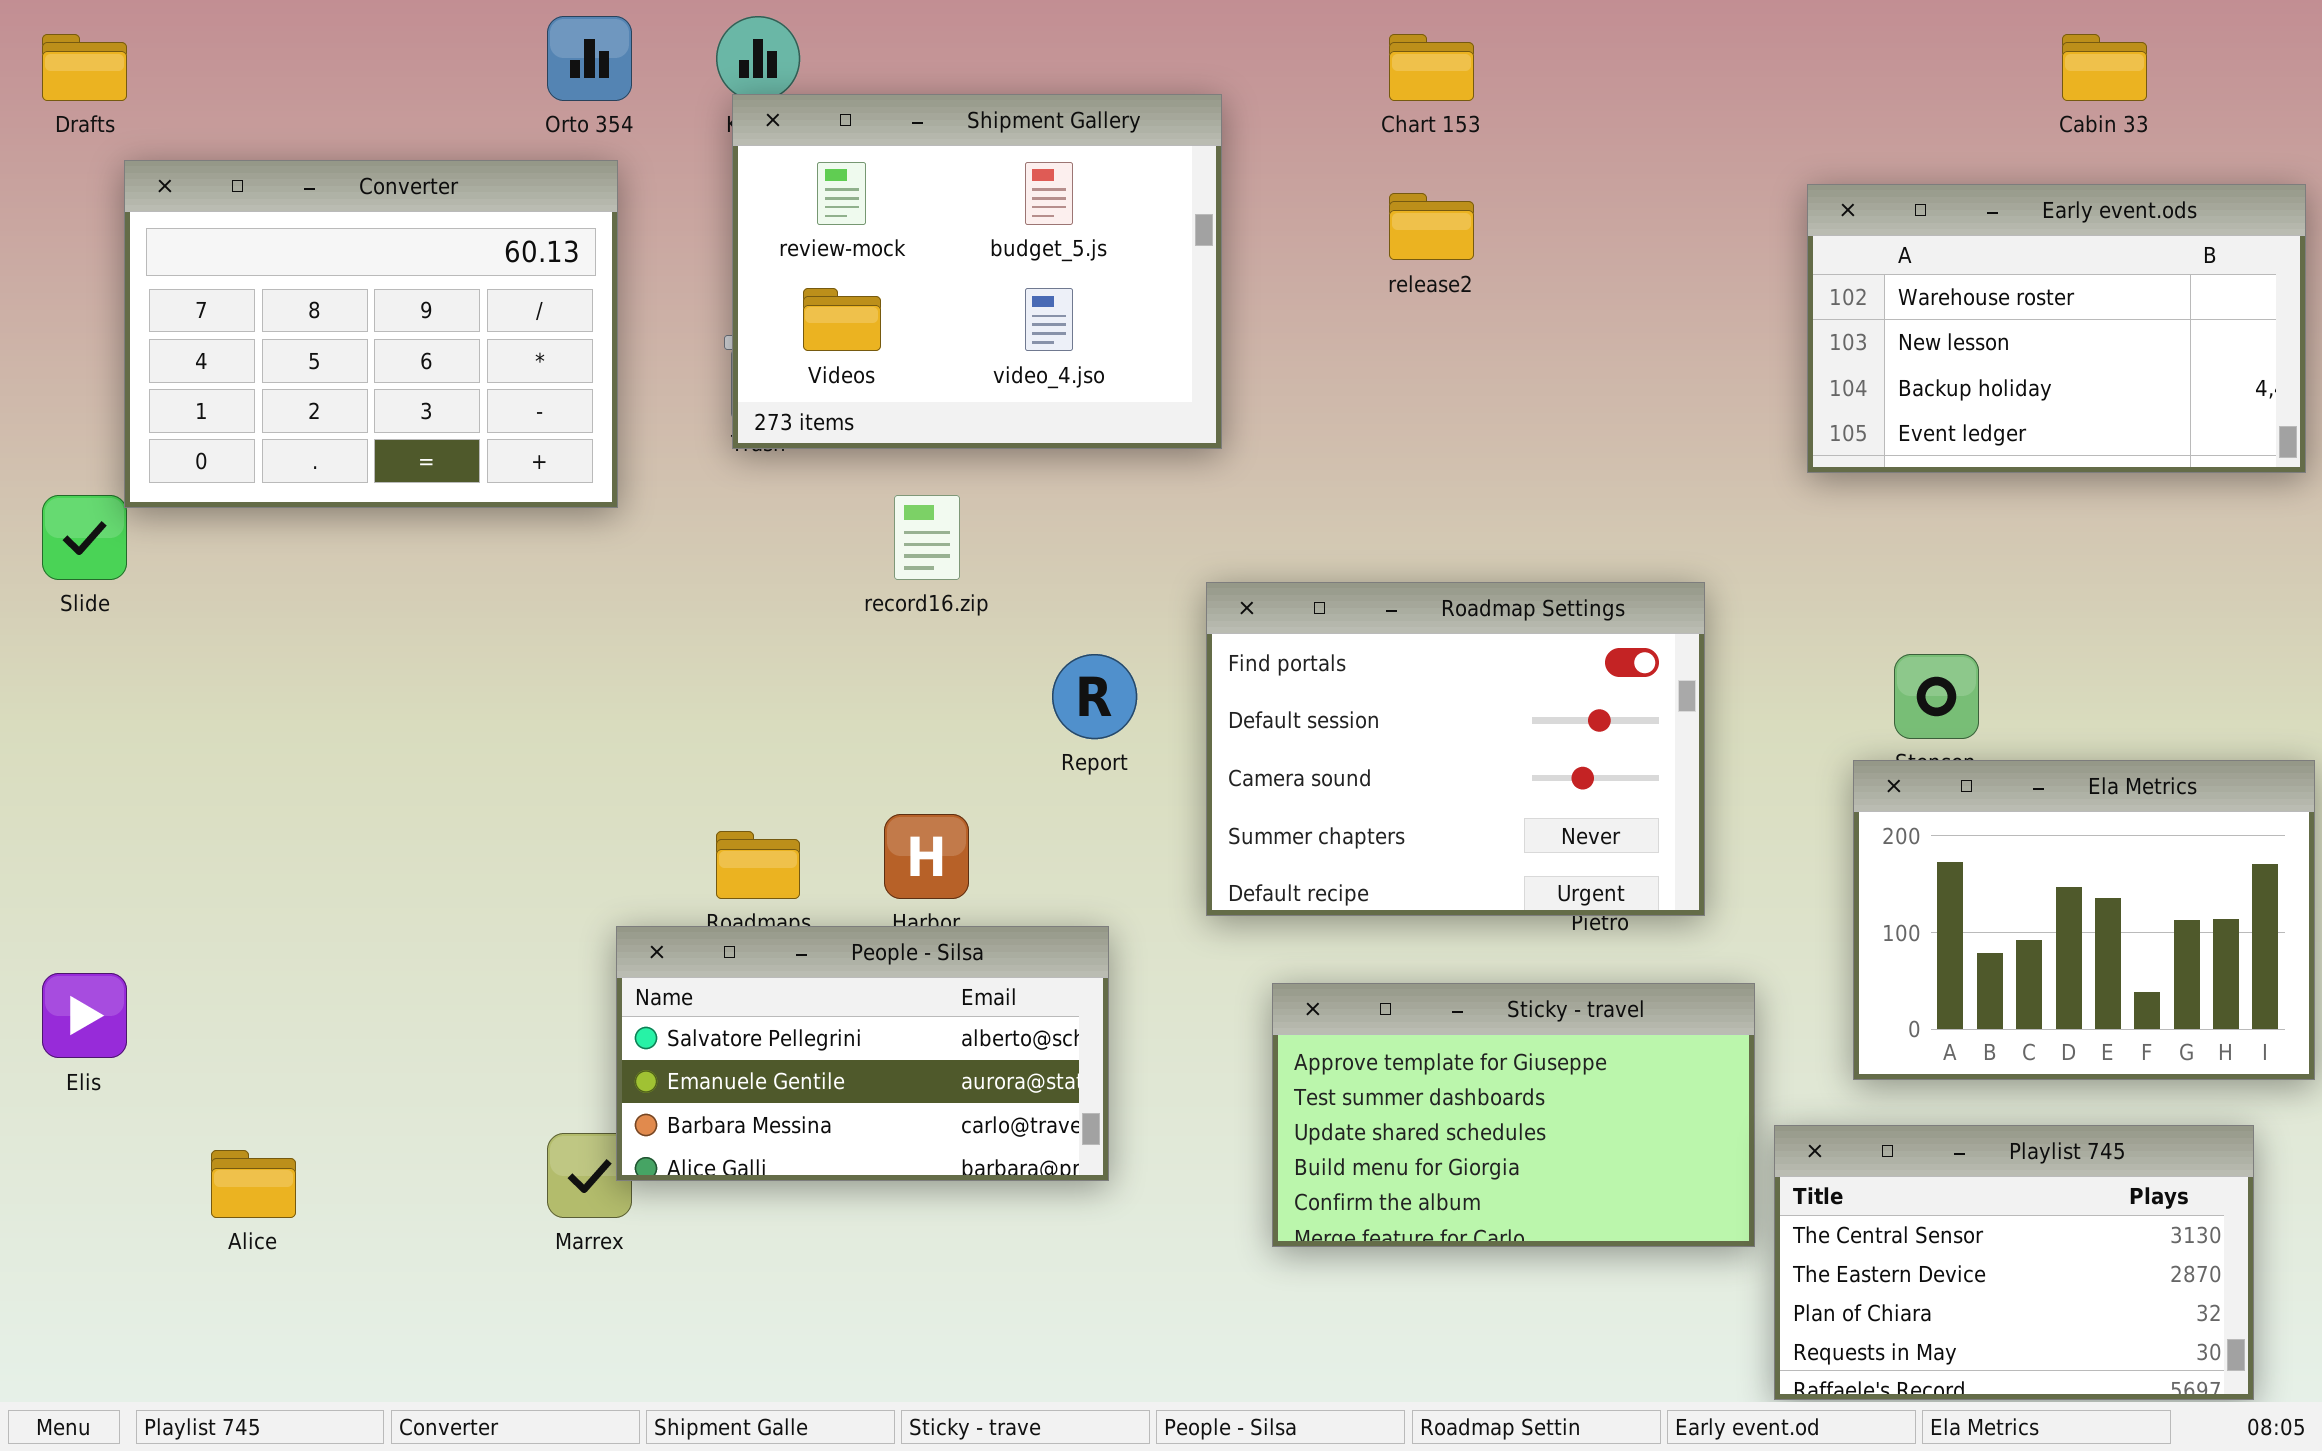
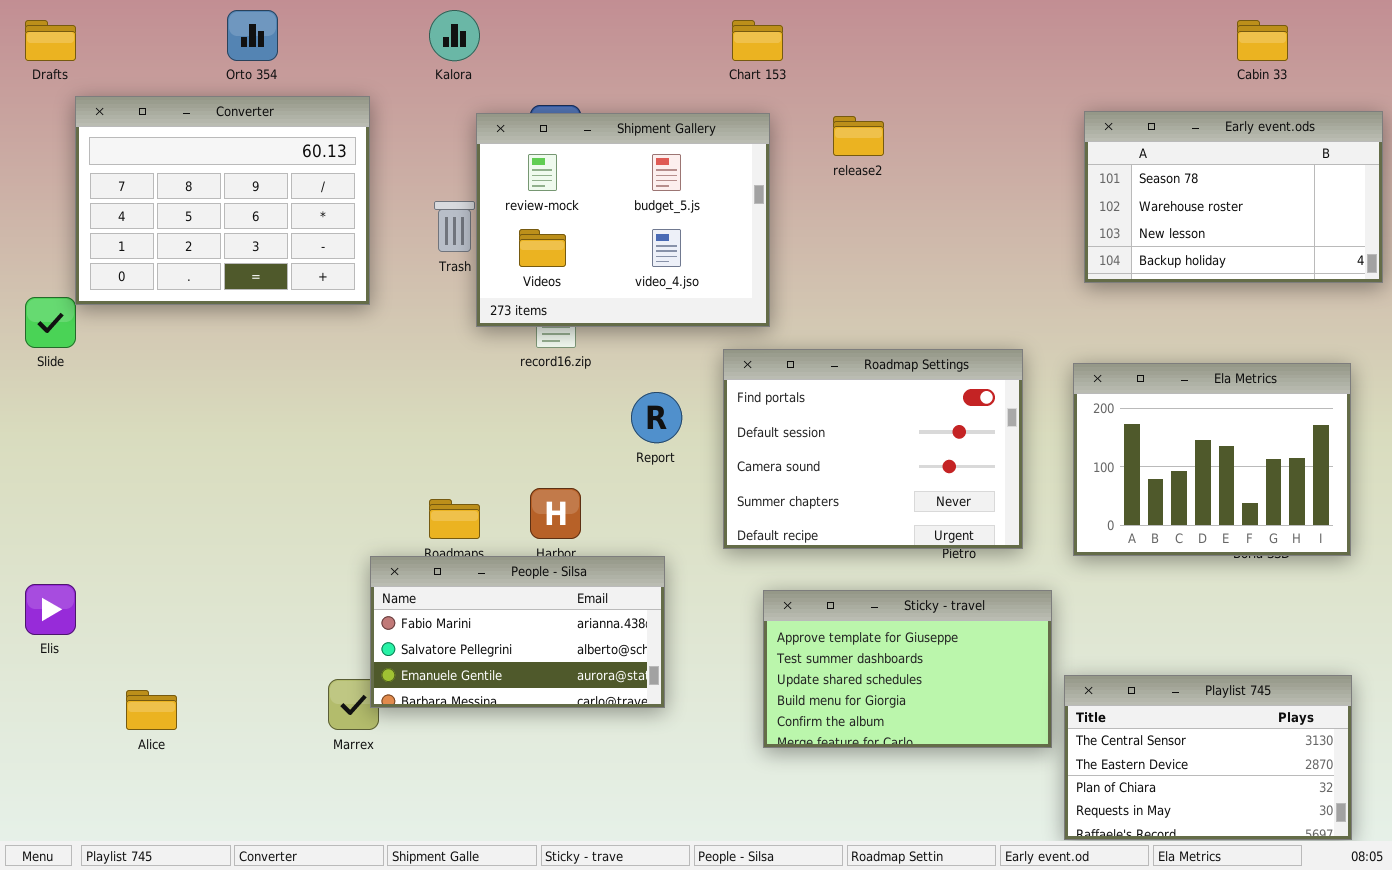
Orto 354: [547,16,632,101] -> [227,10,278,61], moved
Chart 153: [1389,34,1474,101] -> [732,20,783,61], moved
Shipment Gallery: [732,94,1222,449] -> [476,113,770,327], moved
Early event.ods: [1807,184,2306,473] -> [1084,111,1383,283], scrolled up 1 row
Ela Metrics: [1853,760,2315,1080] -> [1073,363,1351,556], moved
People - Silsa: [616,926,1109,1181] -> [370,556,665,708], scrolled up 1 row

